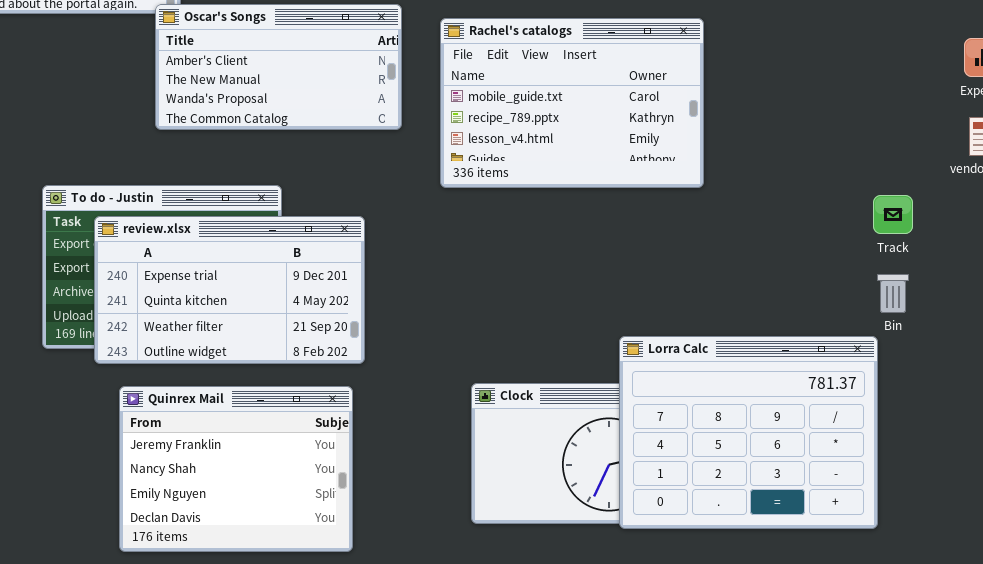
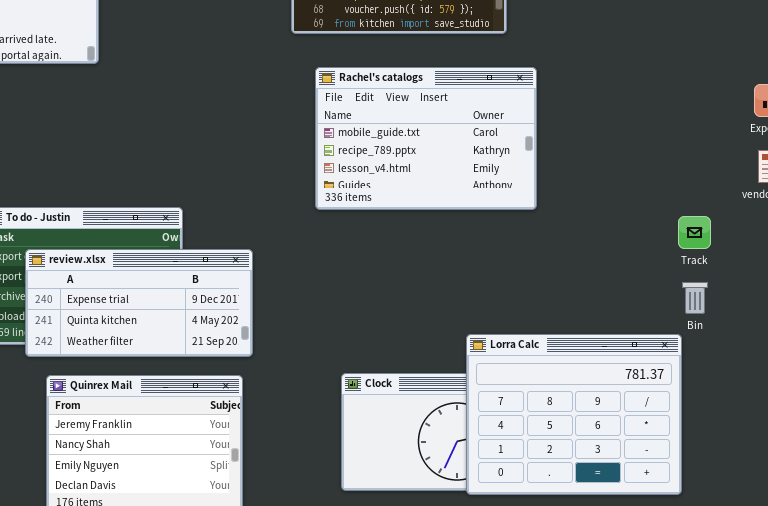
Oscar's Songs: [155,4,402,130] -> none, closed
review.xlsx: [94,216,365,364] -> [25,249,253,357], resized

